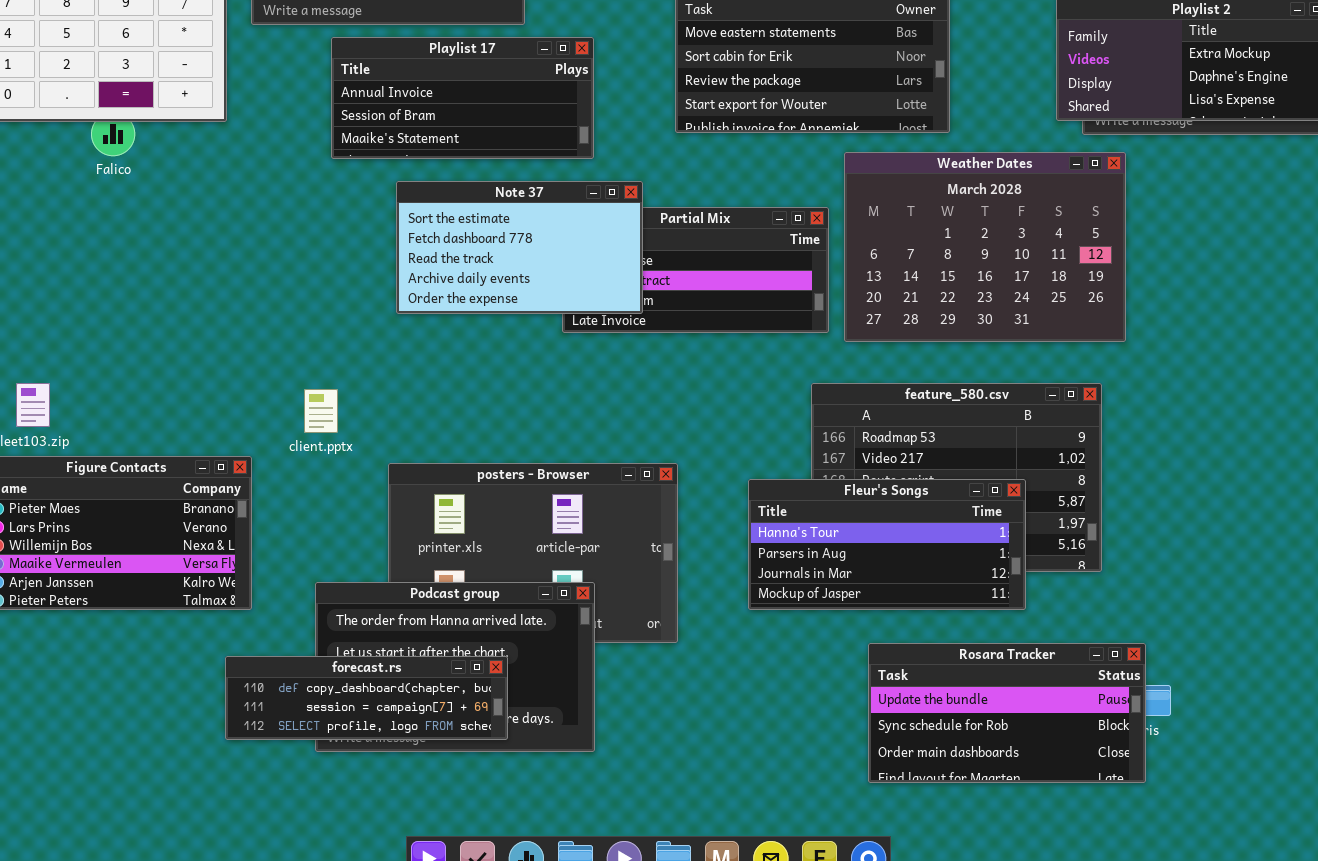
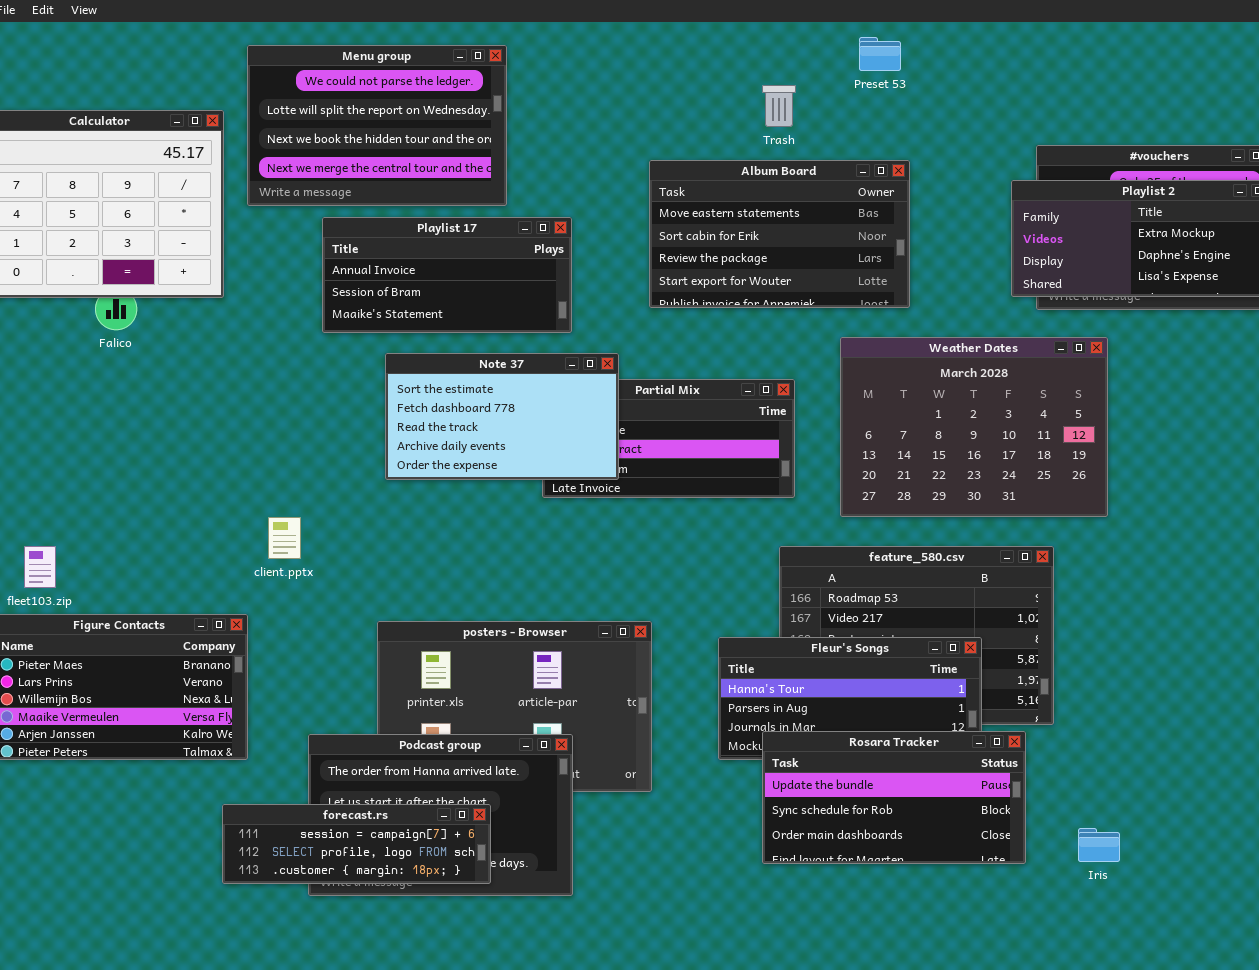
Weather Dates: [844,152,1126,342] -> [840,337,1108,517], moved
client.pptx: [304,389,338,433] -> [268,517,301,559], moved
Rosara Tracker: [868,643,1146,783] -> [762,731,1026,864], moved
forecast.rs: [225,656,508,740] -> [222,804,491,884], scrolled down 1 row

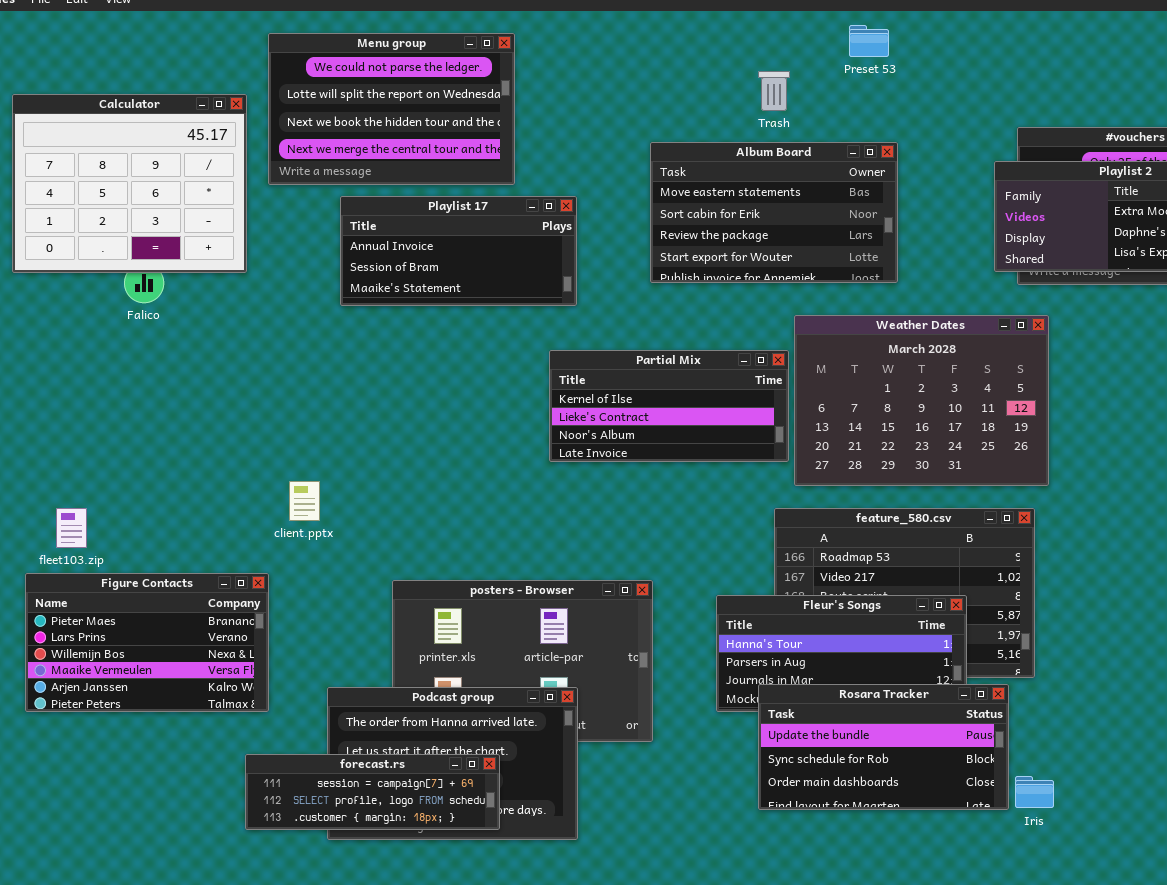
Weather Dates: [840,337,1108,517] -> [794,315,1049,486], moved
Note 37: [385,353,619,480] -> none, closed
Iris: [1078,828,1120,862] -> [1015,776,1054,808], moved

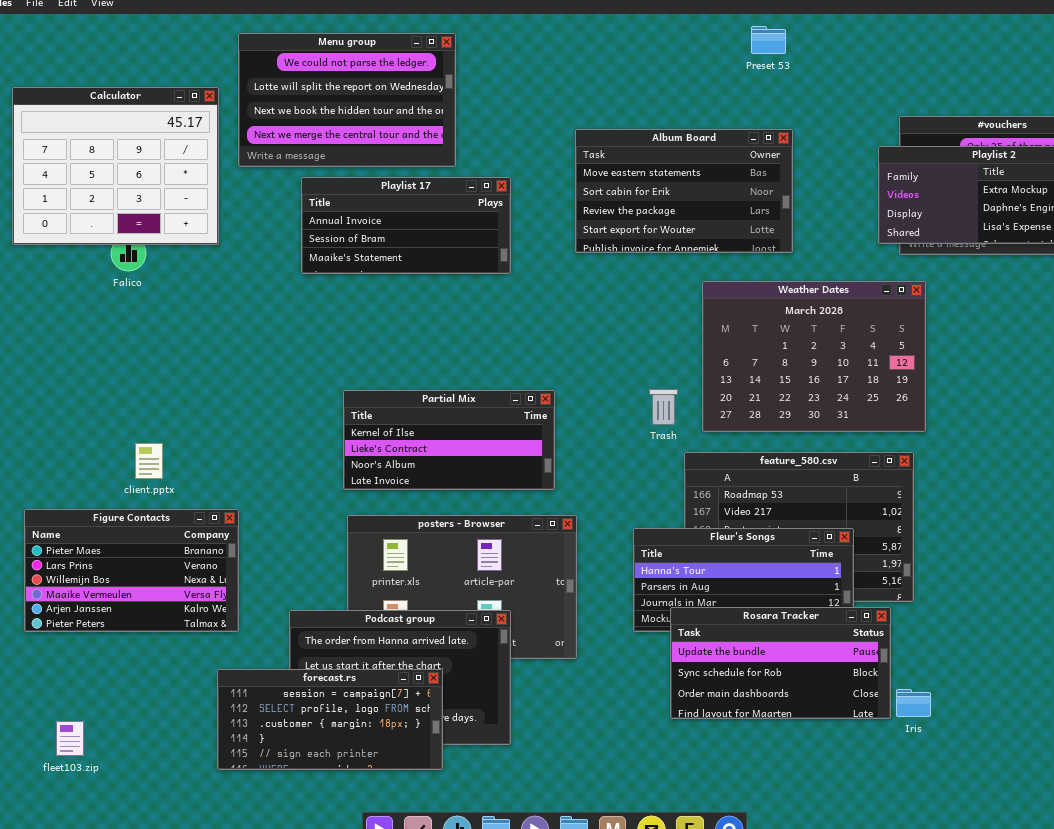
Trash: [758,71,790,111] -> [649,389,678,425], moved
Partial Mix: [549,350,789,462] -> [343,390,555,490], moved
client.pptx: [289,481,320,521] -> [135,443,163,479], moved
fleet103.zip: [56,508,87,548] -> [56,721,84,756], moved
forecast.rs: [245,754,500,830] -> [217,669,443,770], resized

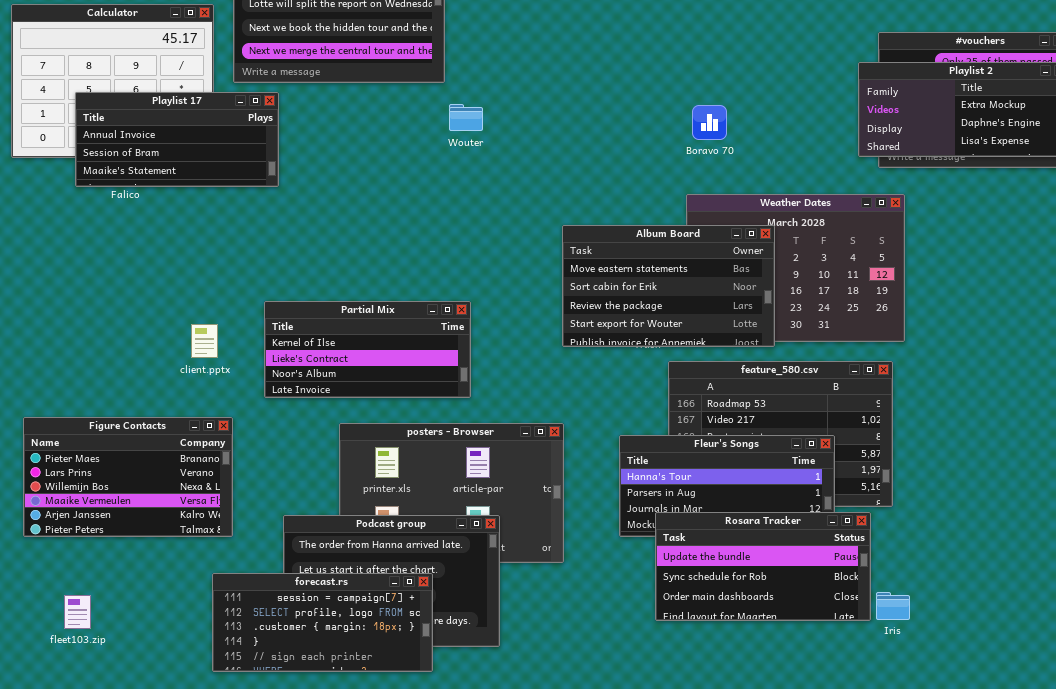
Album Board: [575,129,793,253] -> [562,225,775,347], moved
Playlist 17: [301,177,511,274] -> [75,92,279,187], moved
Partial Mix: [343,390,555,490] -> [264,301,471,398], moved
client.pptx: [135,443,163,479] -> [191,324,218,358], moved
fleet103.zip: [56,721,84,756] -> [64,595,91,629], moved

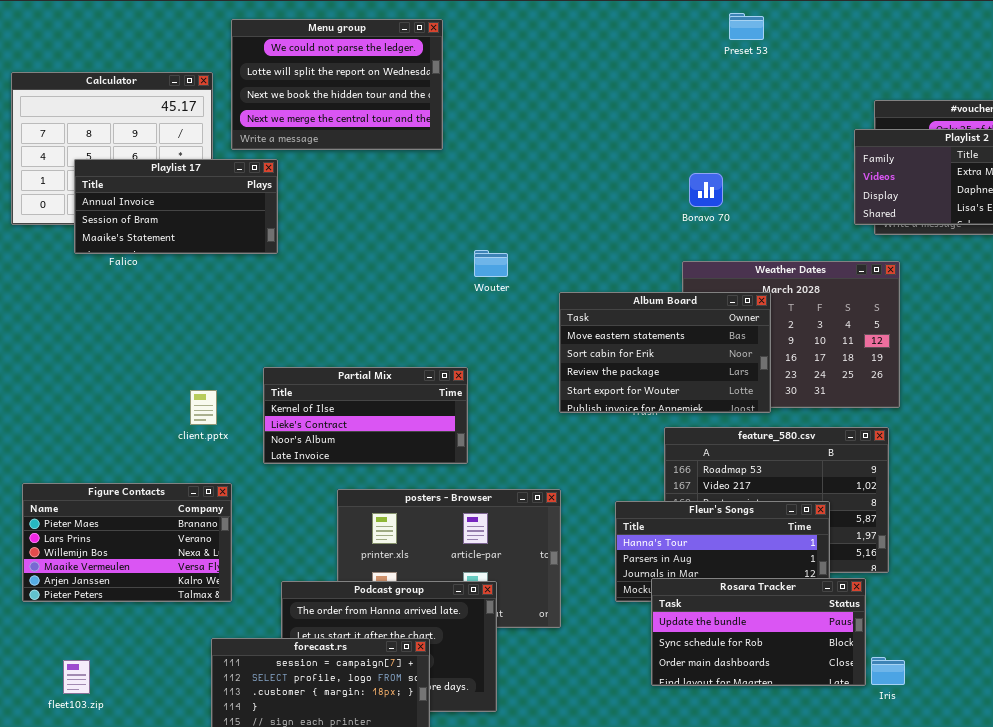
Wouter: [449,104,483,131] -> [474,250,508,277], moved

